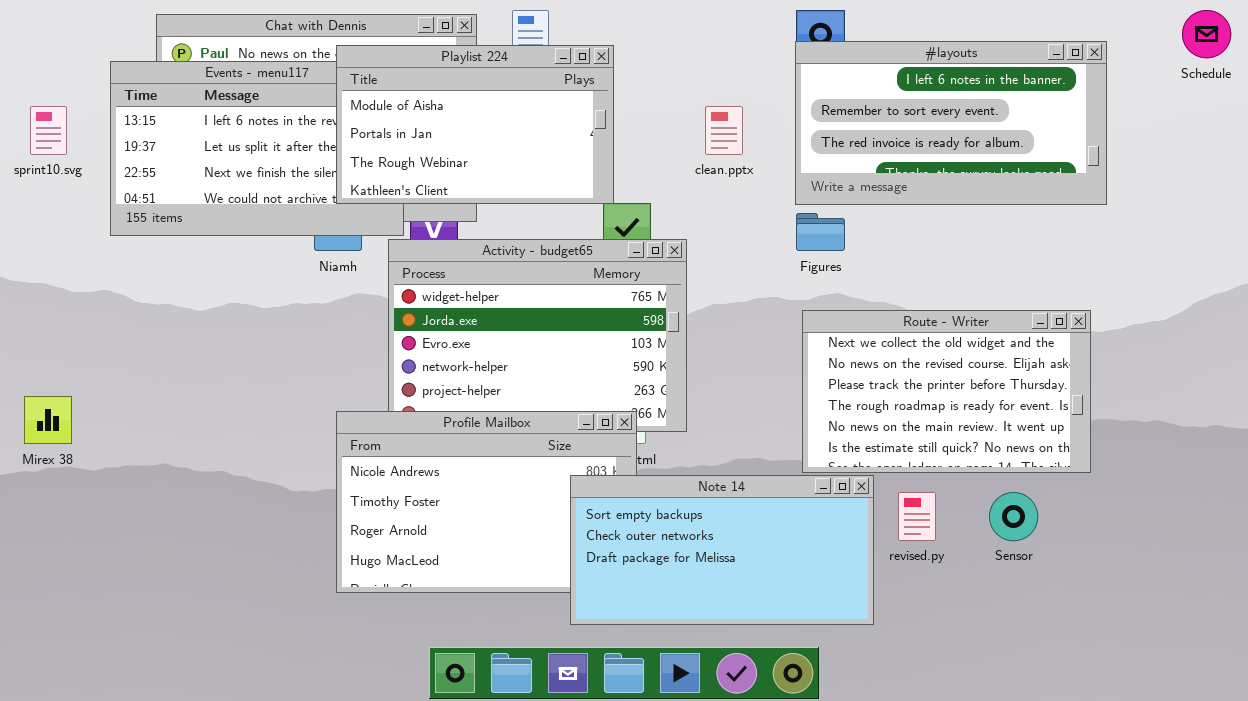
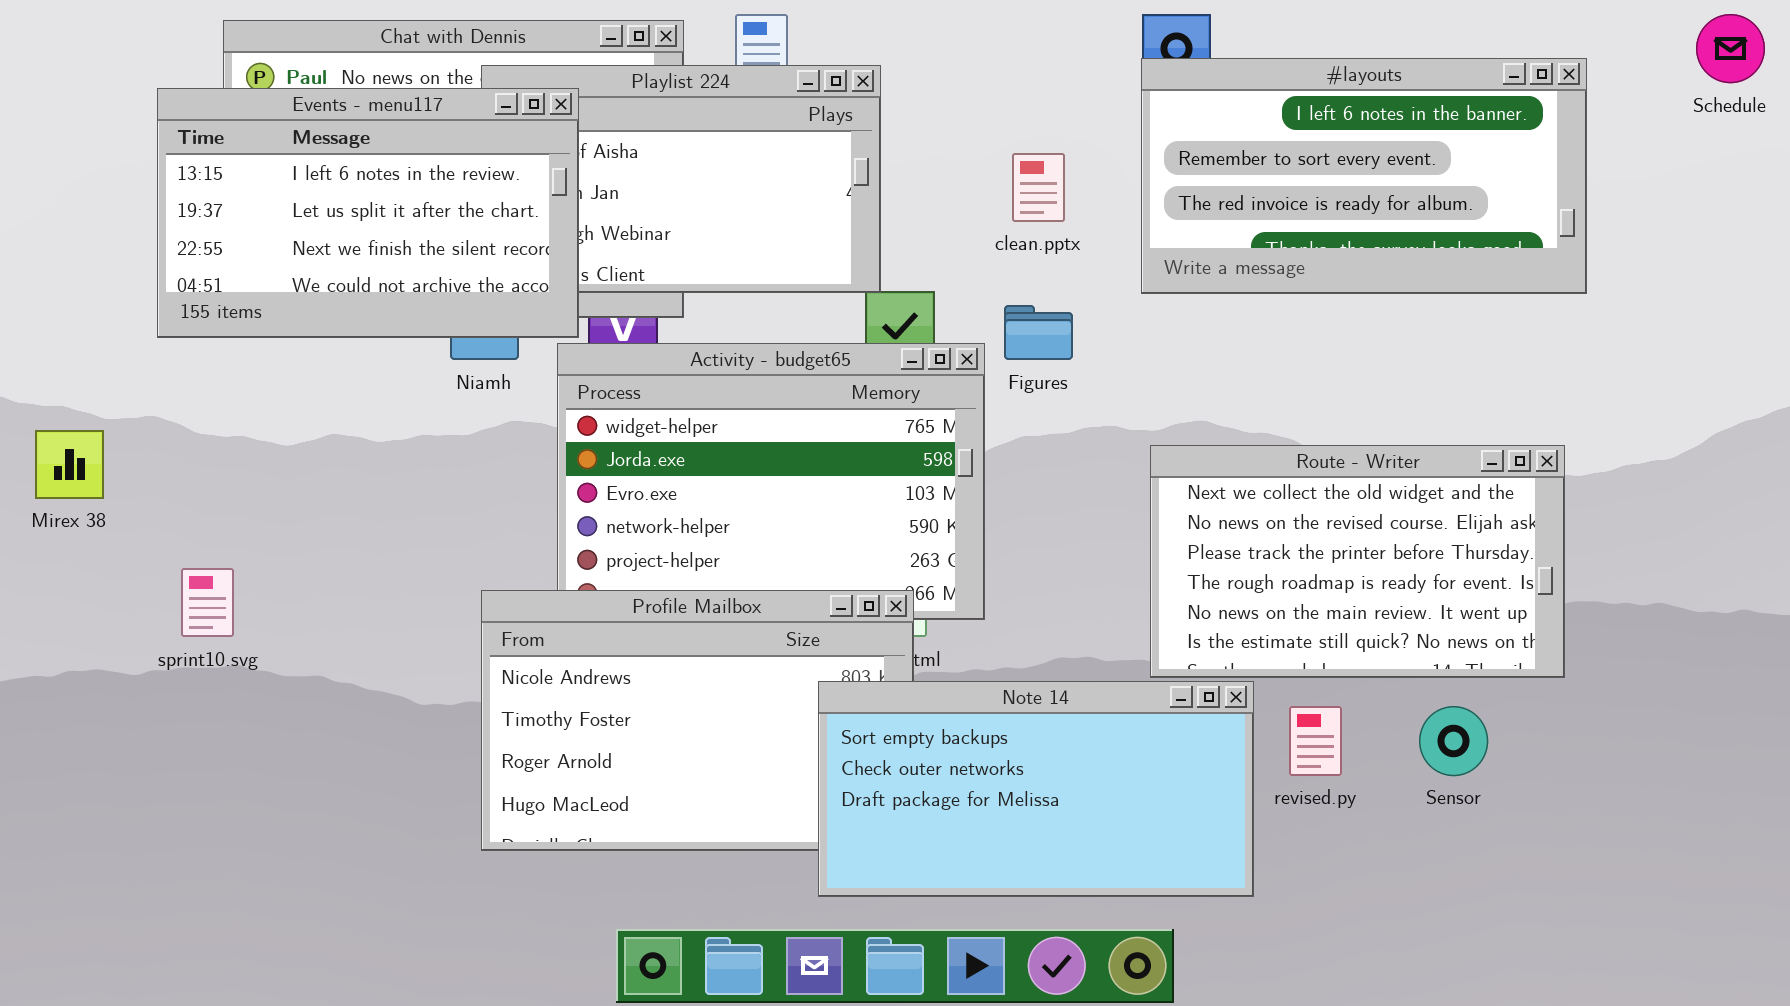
Events - menu117: [110,61,404,236] -> [157,88,579,338], raised
sprint10.svg: [30,106,67,155] -> [181,568,234,637], moved
Figures: [796,213,845,251] -> [1004,305,1073,360], moved
Mirex 38: [24,396,72,444] -> [35,430,104,499], moved

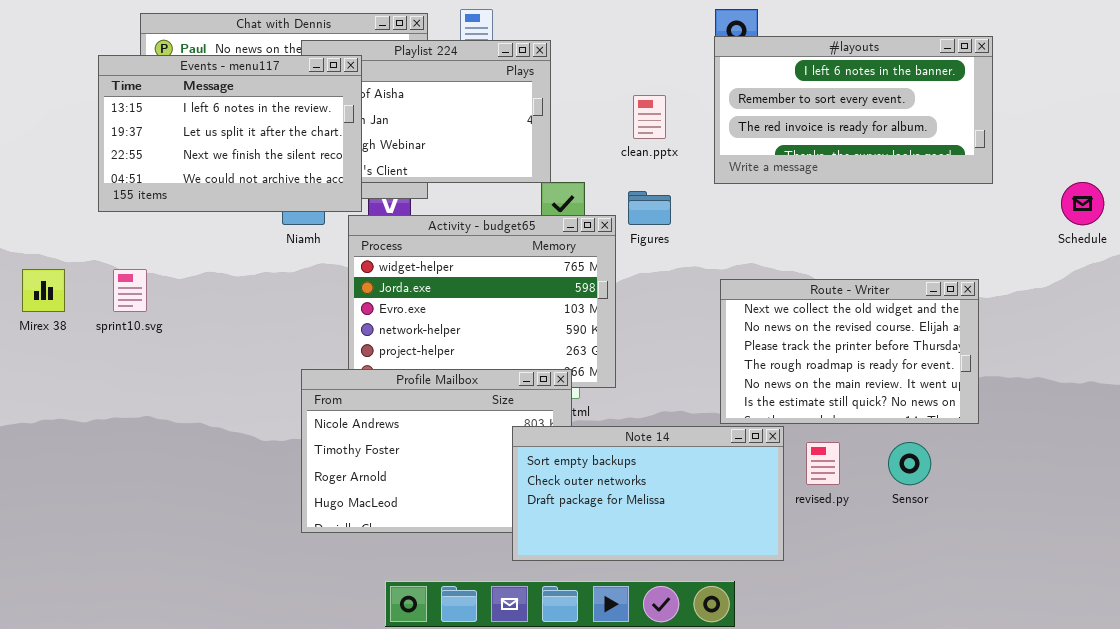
Schedule: [1696,14,1765,83] -> [1061,182,1104,225], moved
sprint10.svg: [181,568,234,637] -> [113,269,147,312], moved

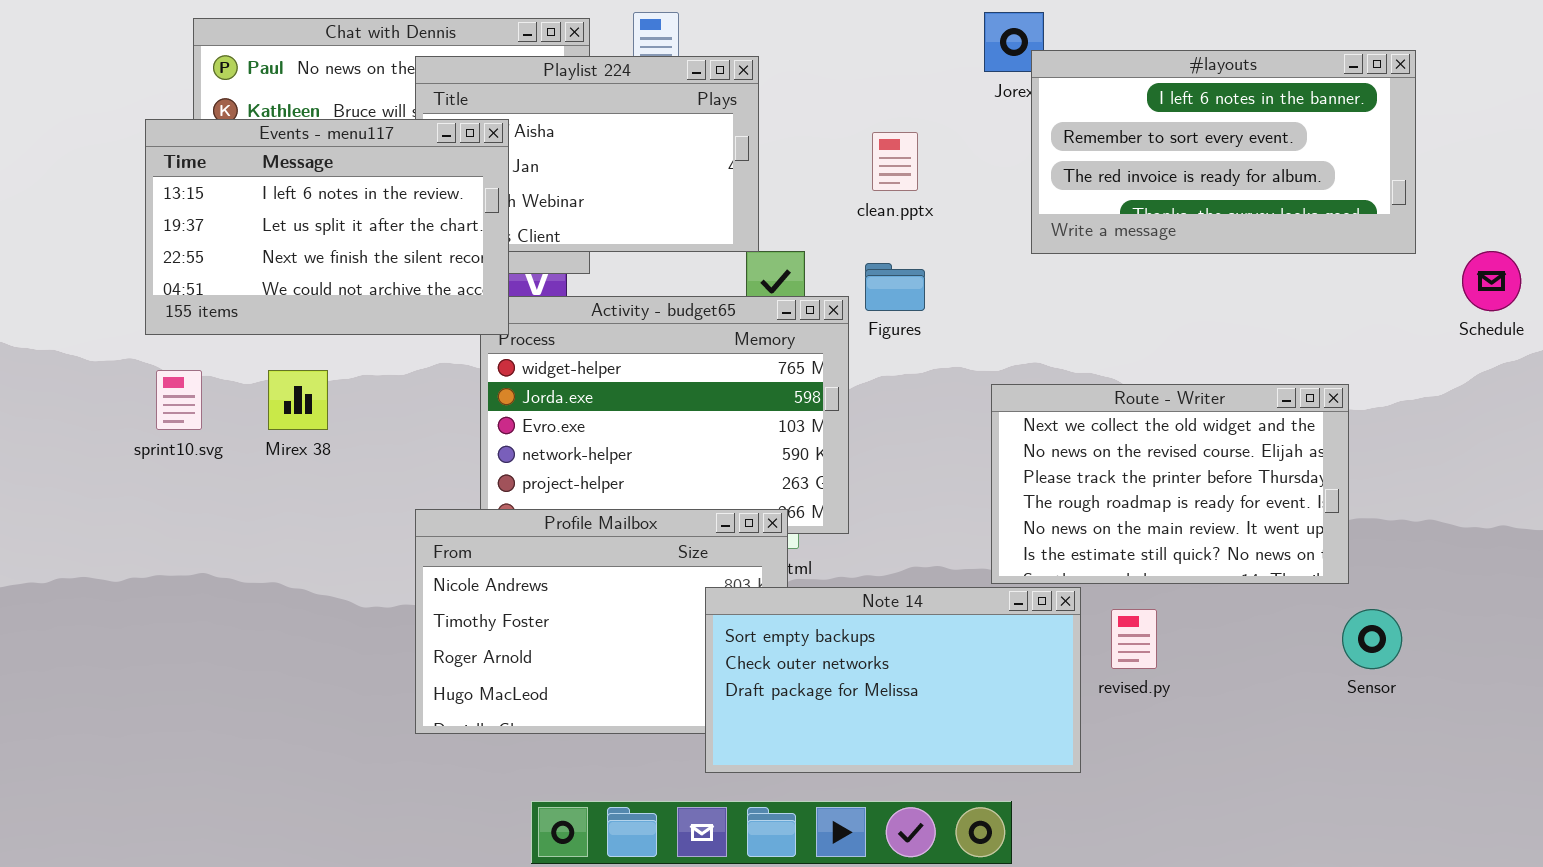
#layouts: [714,36,993,184] -> [1031,50,1416,254], moved
Events - menu117: [98,55,362,212] -> [145,119,509,335], moved
Mirex 38: [22,269,65,312] -> [268,370,328,430], moved
Sensor: [888,442,931,485] -> [1342,609,1402,669], moved

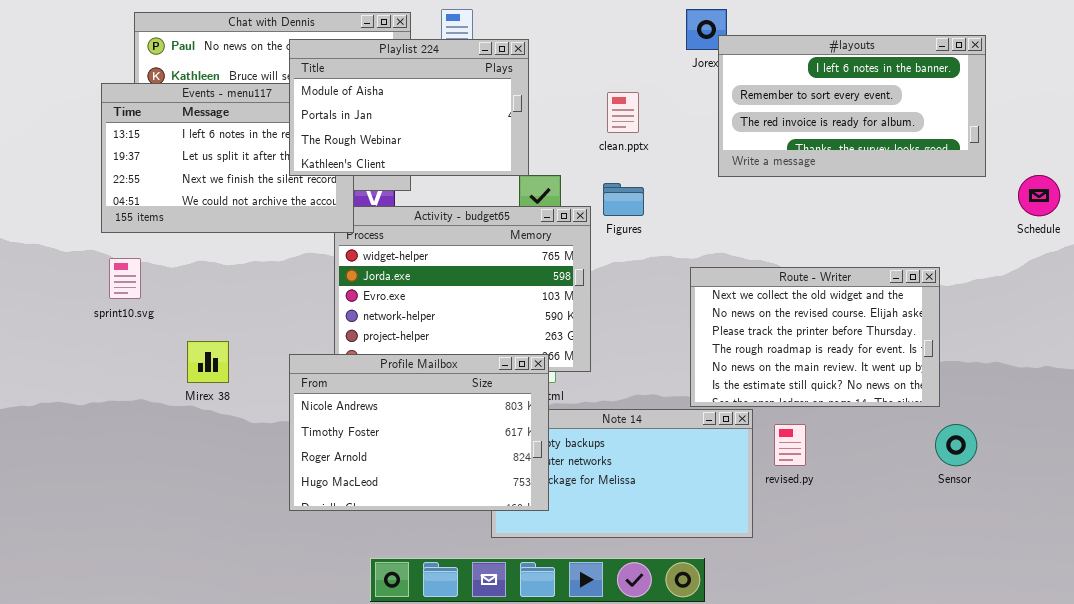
Playlist 224: [415,56,759,252] -> [289,39,529,176], raised
Mirex 38: [268,370,328,430] -> [187,341,229,383], moved
Profile Mailbox: [415,509,788,734] -> [289,354,549,511], raised

